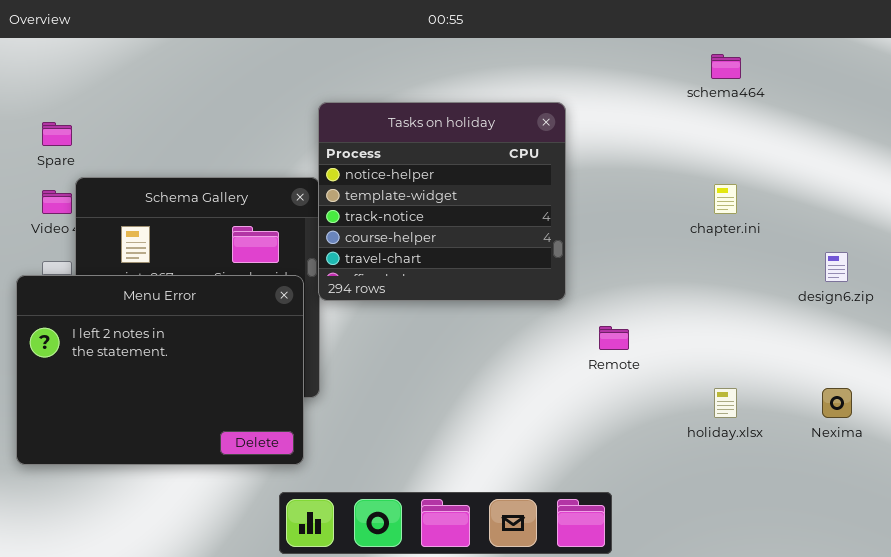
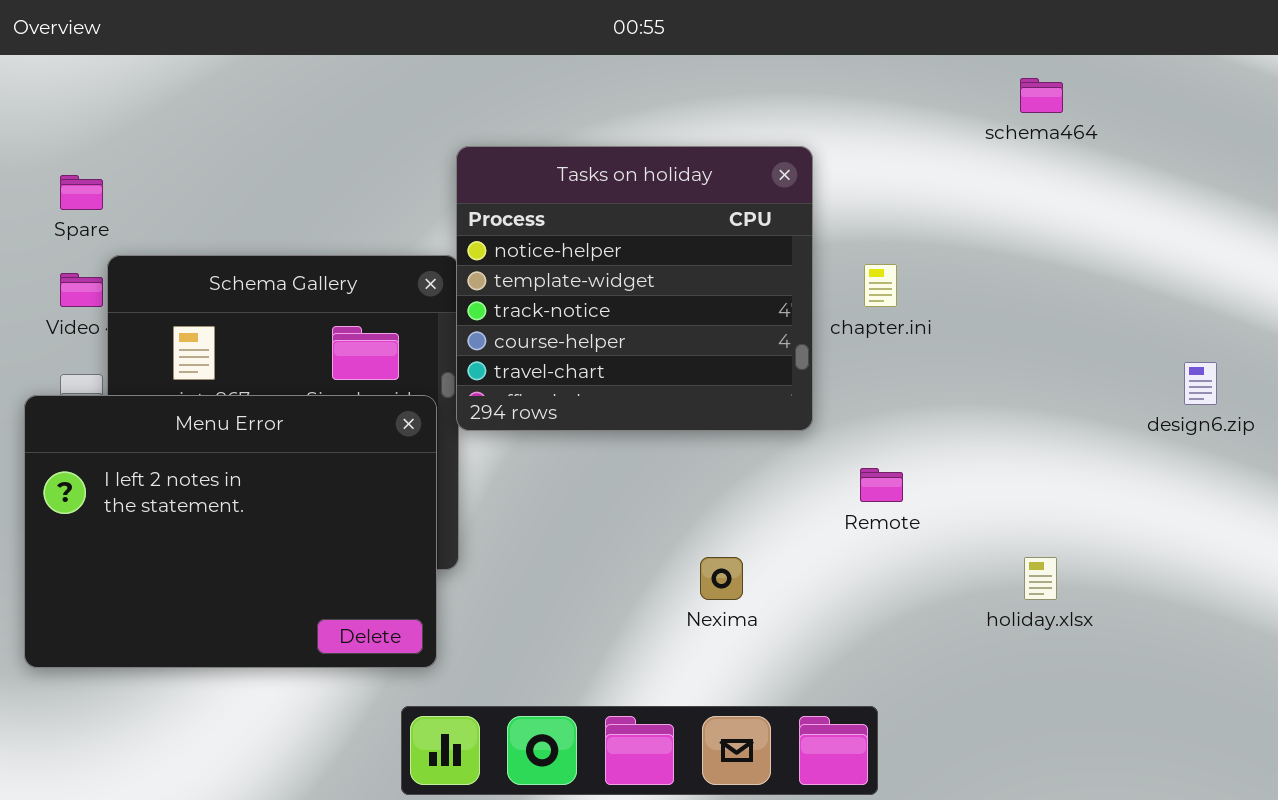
chapter.ini: [714,184,737,214] -> [864,264,897,307], moved
Nexima: [822,388,852,418] -> [700,557,743,600], moved

